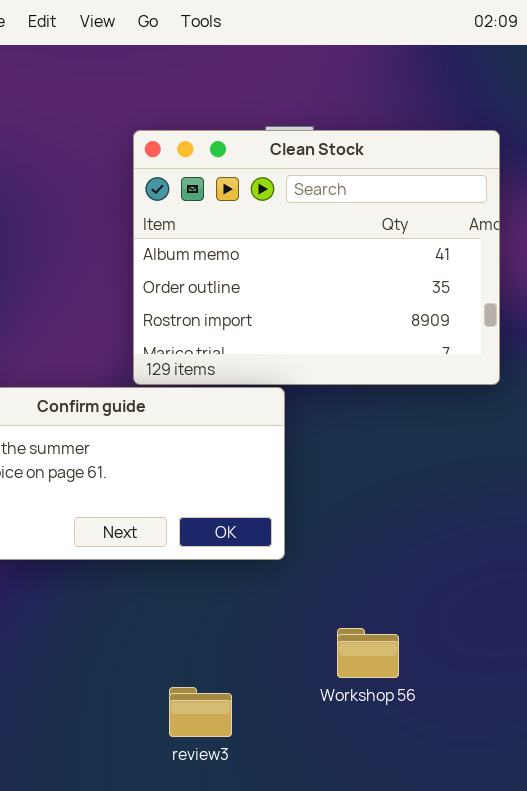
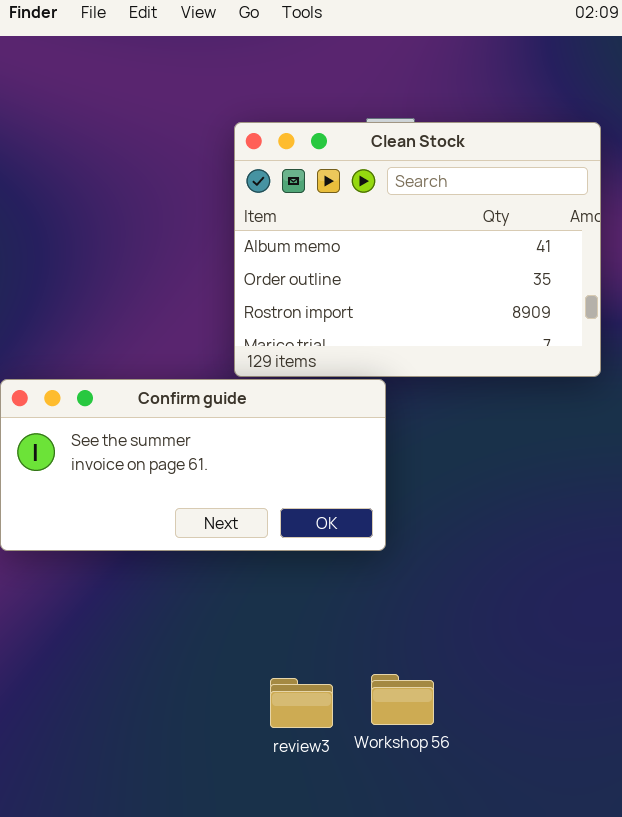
Workshop 56: [337,628,399,678] -> [371,674,434,725], moved

